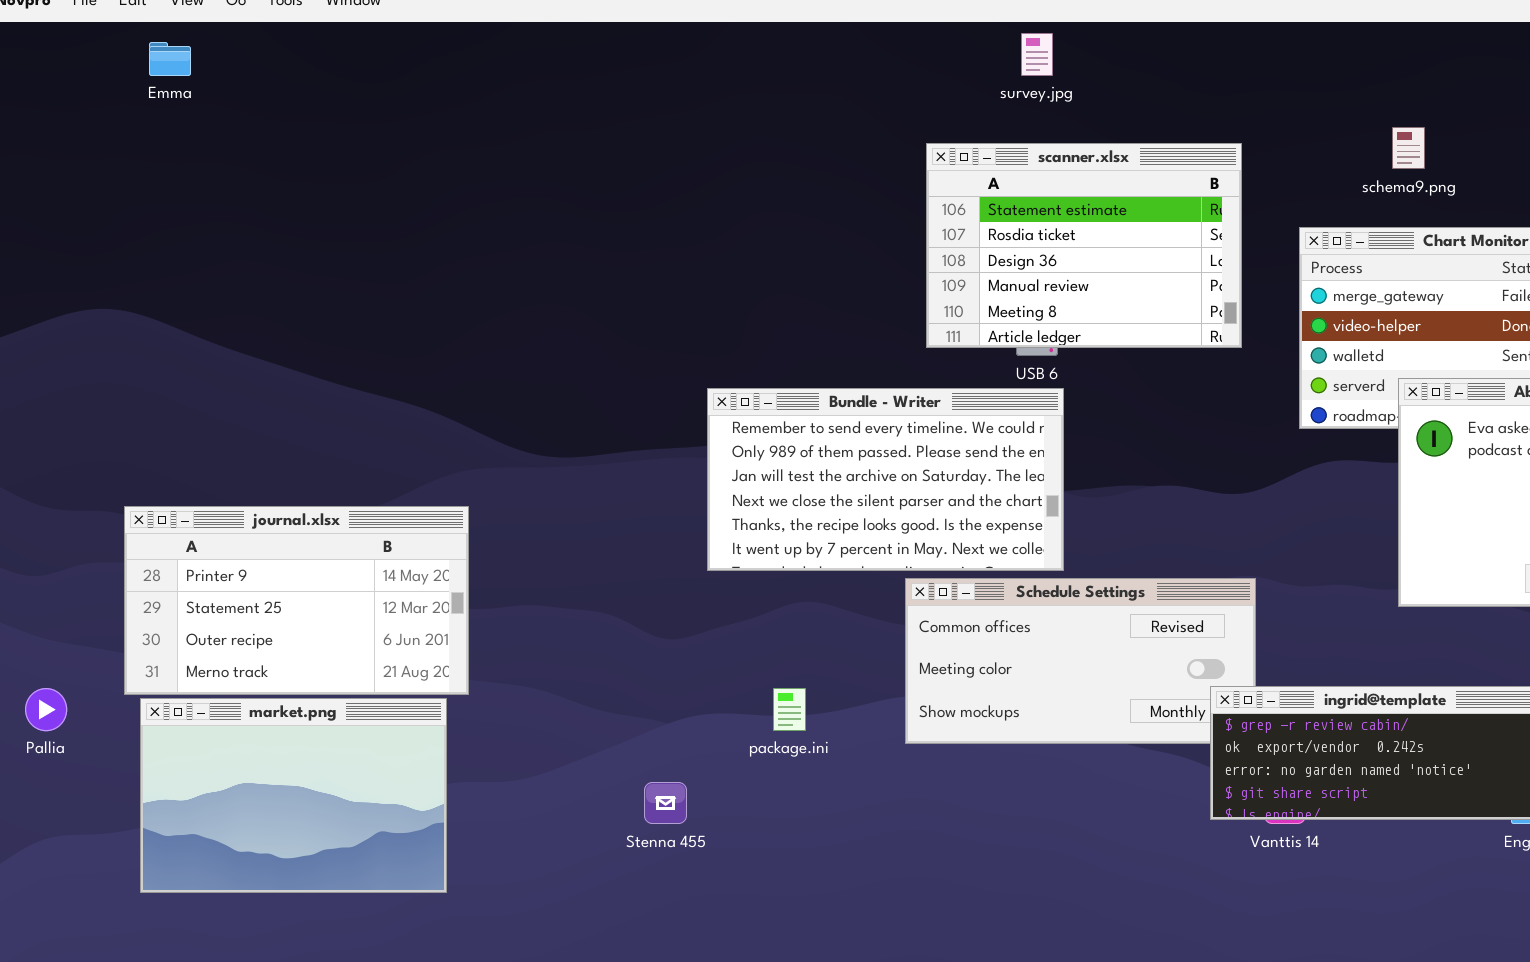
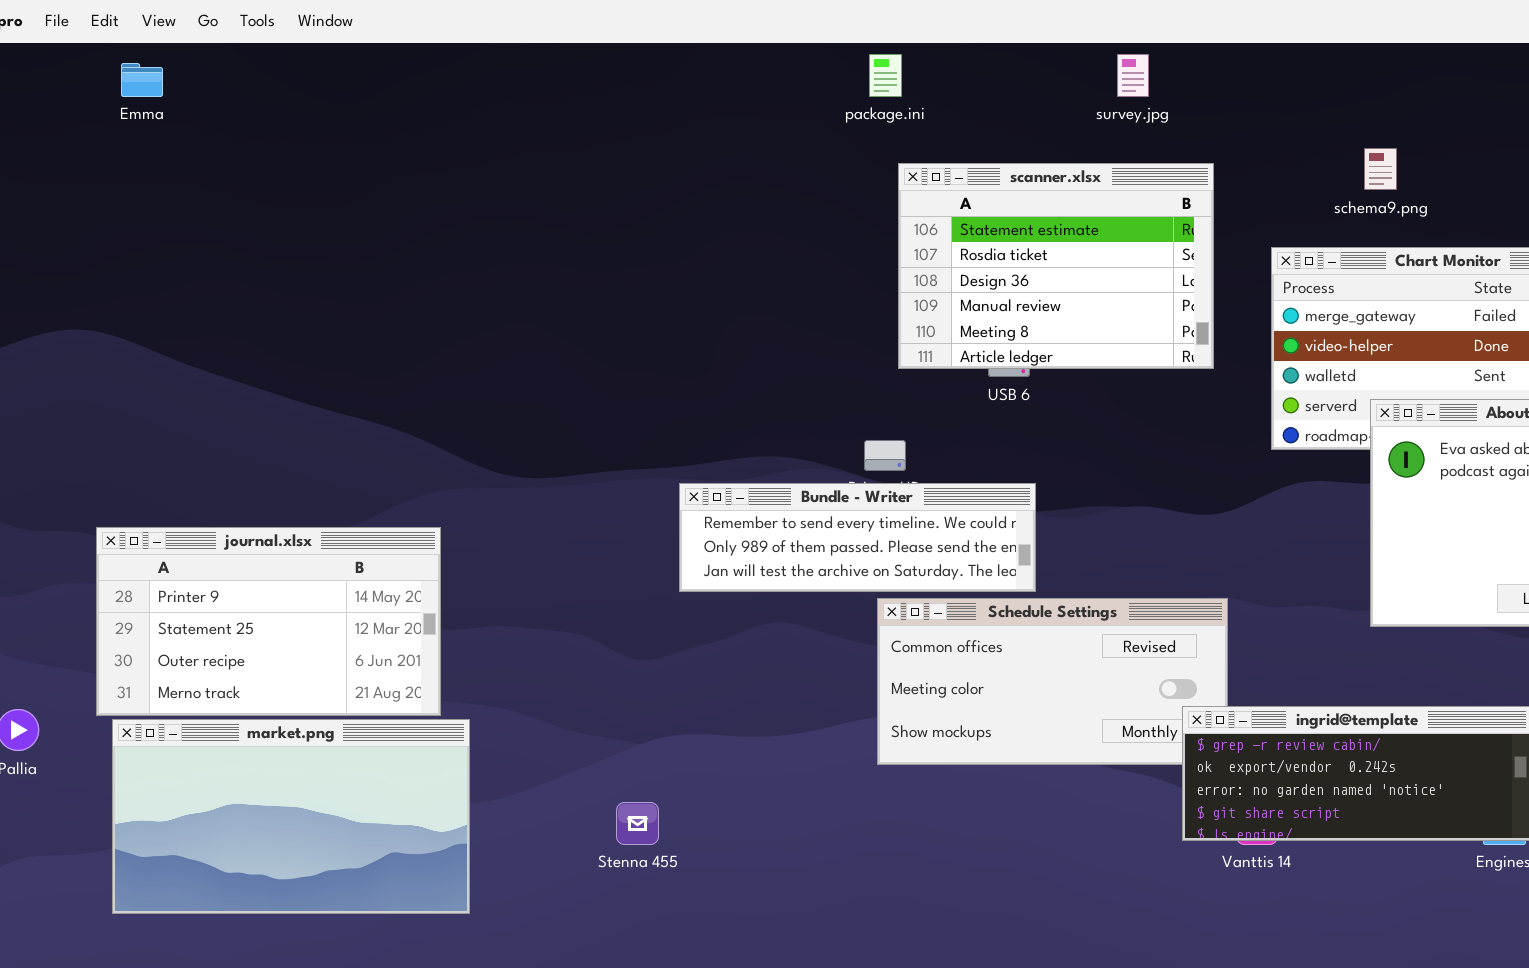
survey.jpg: [1021,33,1053,76] -> [1117,54,1149,97], moved
Bundle - Writer: [707,388,1064,571] -> [679,483,1036,592], resized
package.ini: [773,688,806,731] -> [869,54,902,97], moved
market.png: [140,698,447,893] -> [112,719,470,914], resized

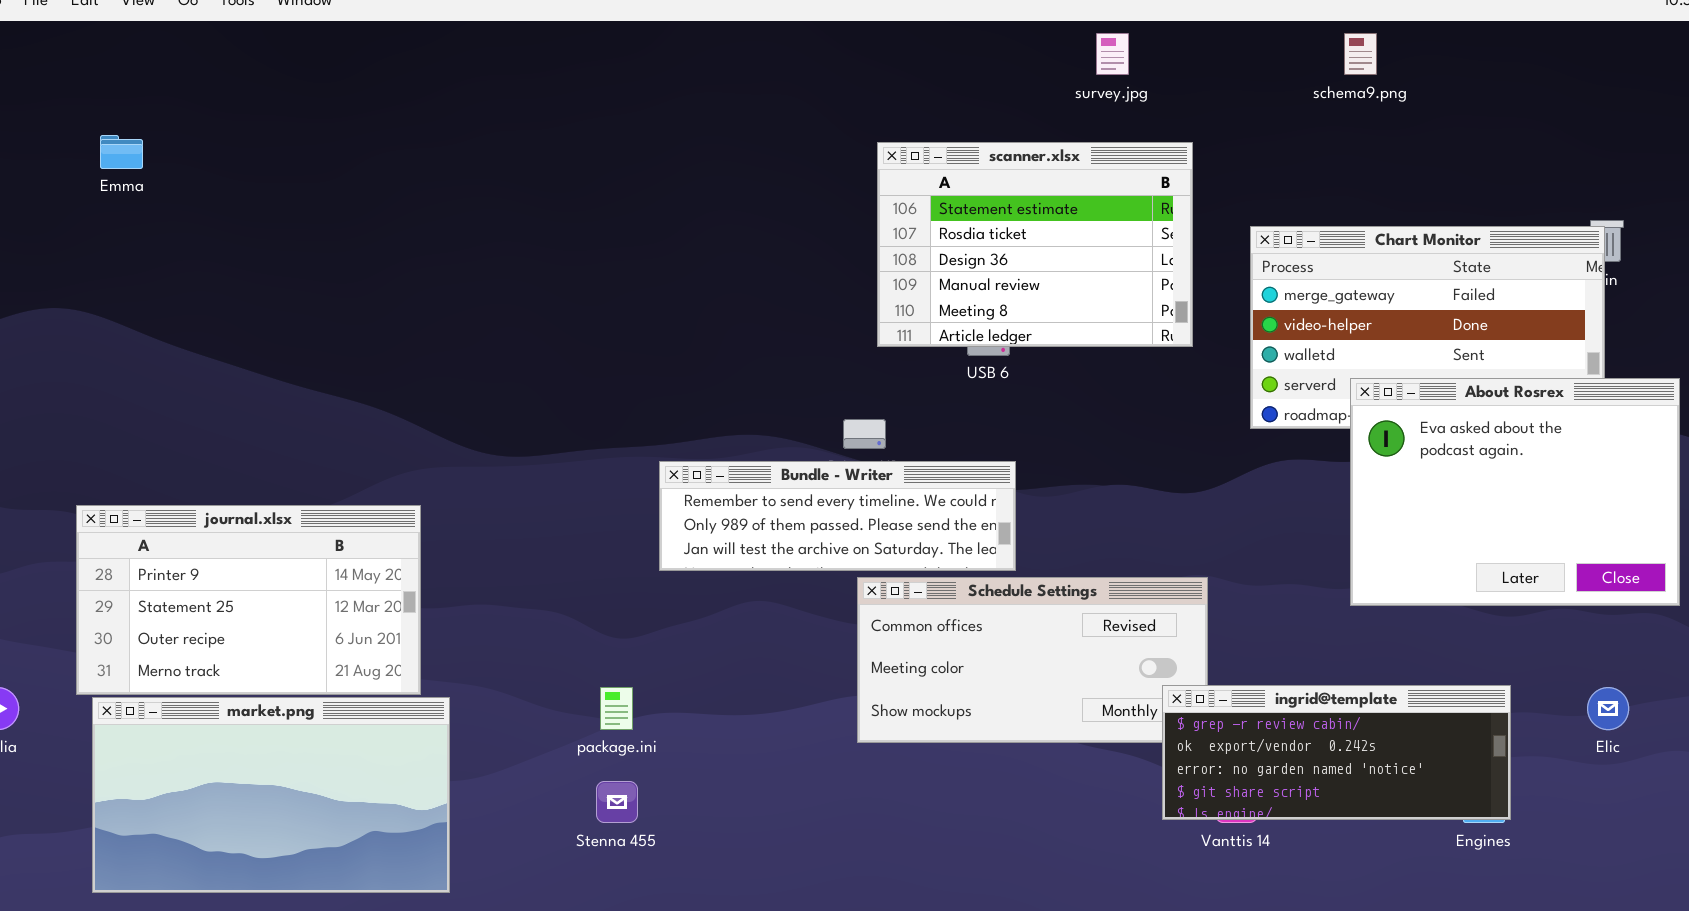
package.ini: [869,54,902,97] -> [600,687,633,730], moved
Emma: [121,63,163,97] -> [100,135,143,169], moved
schema9.png: [1364,148,1397,190] -> [1344,33,1377,75], moved

